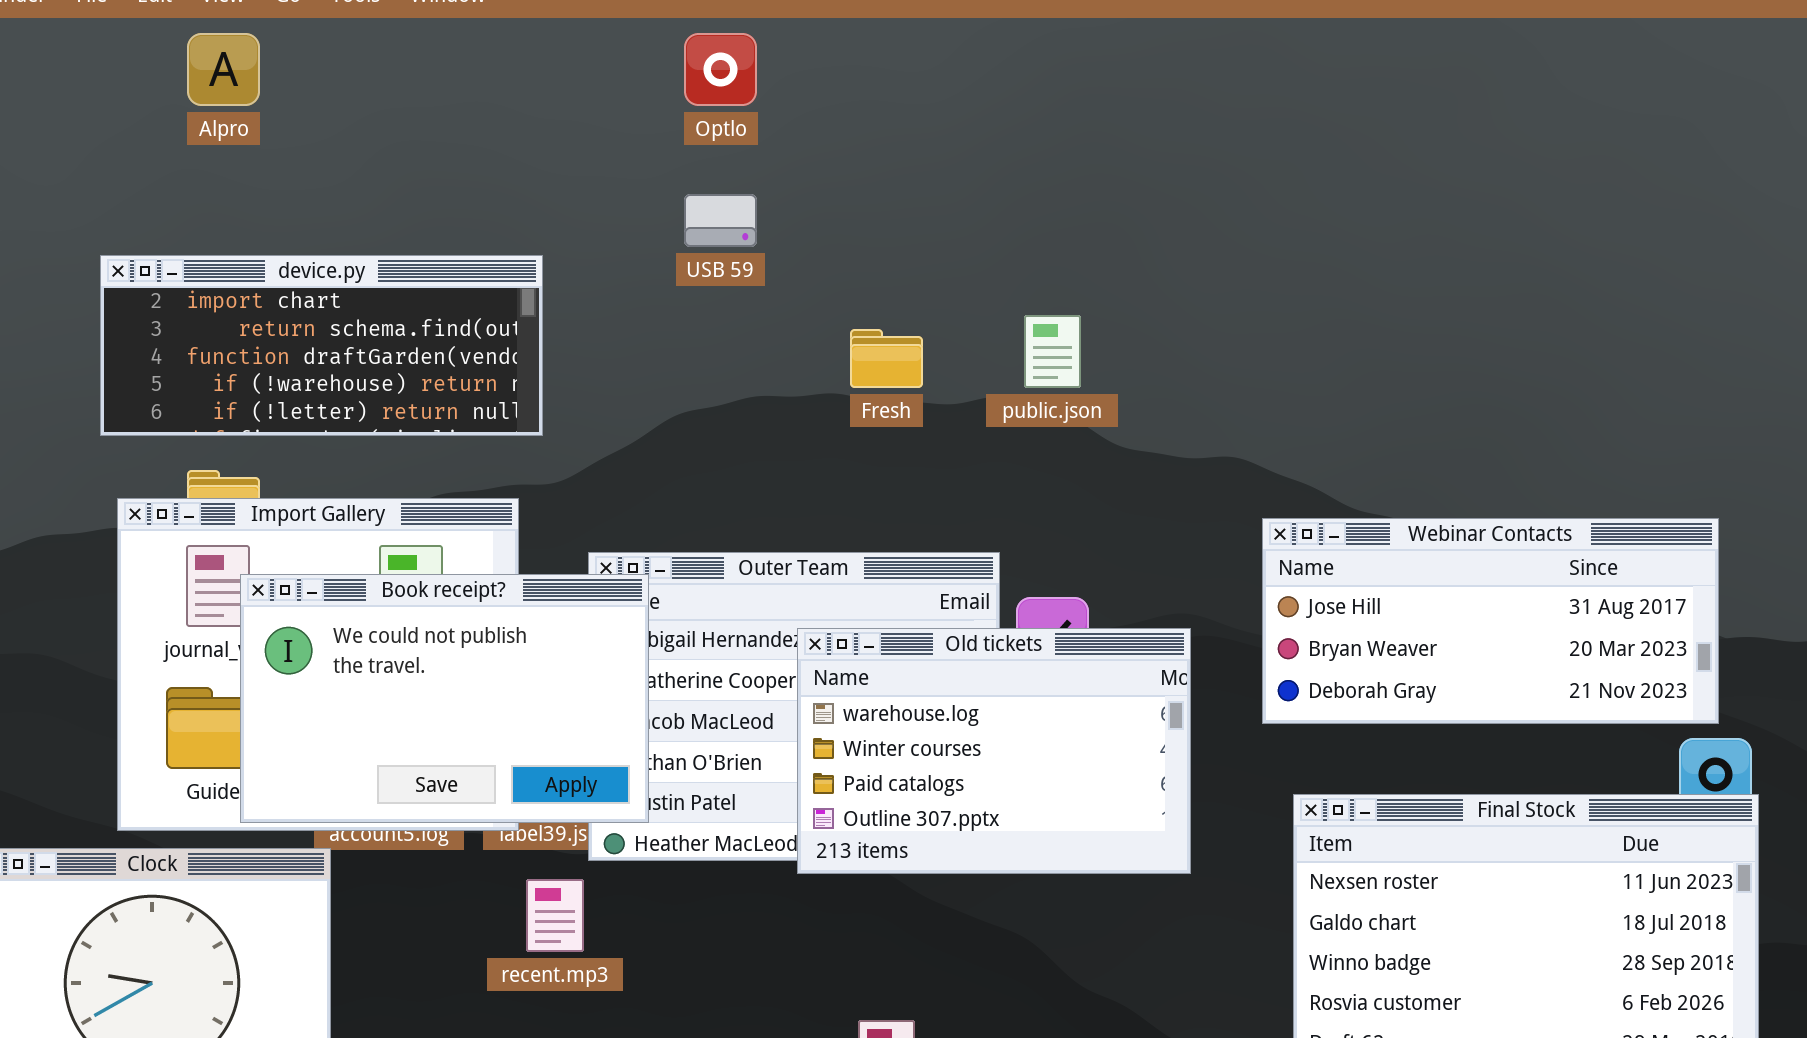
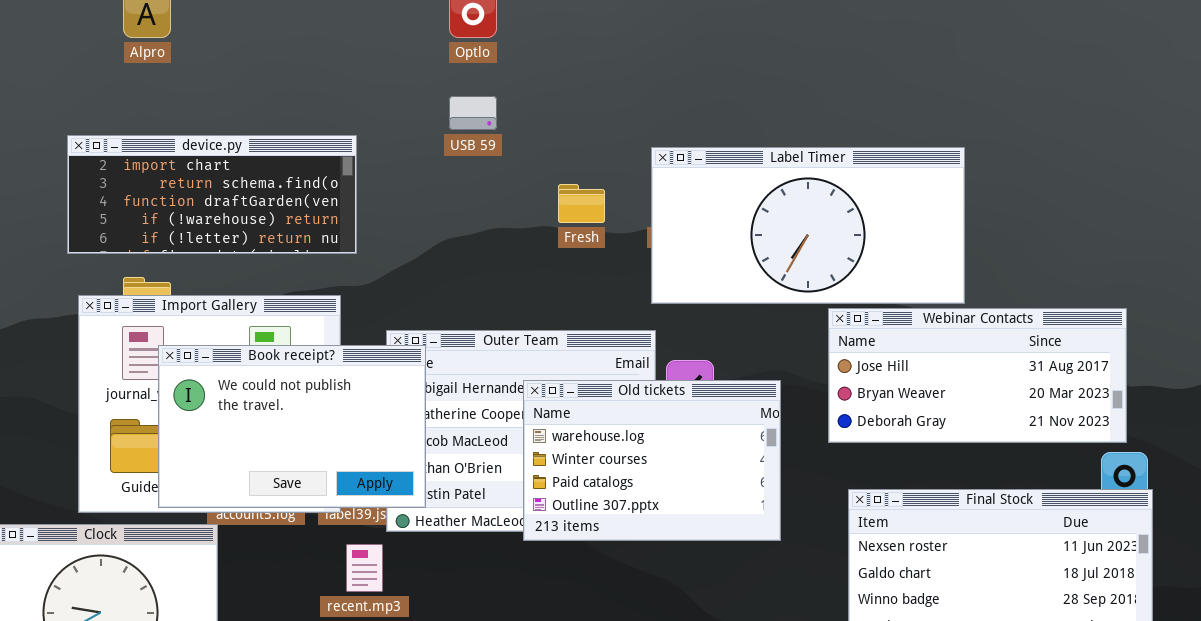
Label Timer: none -> [651,147,965,304], opened

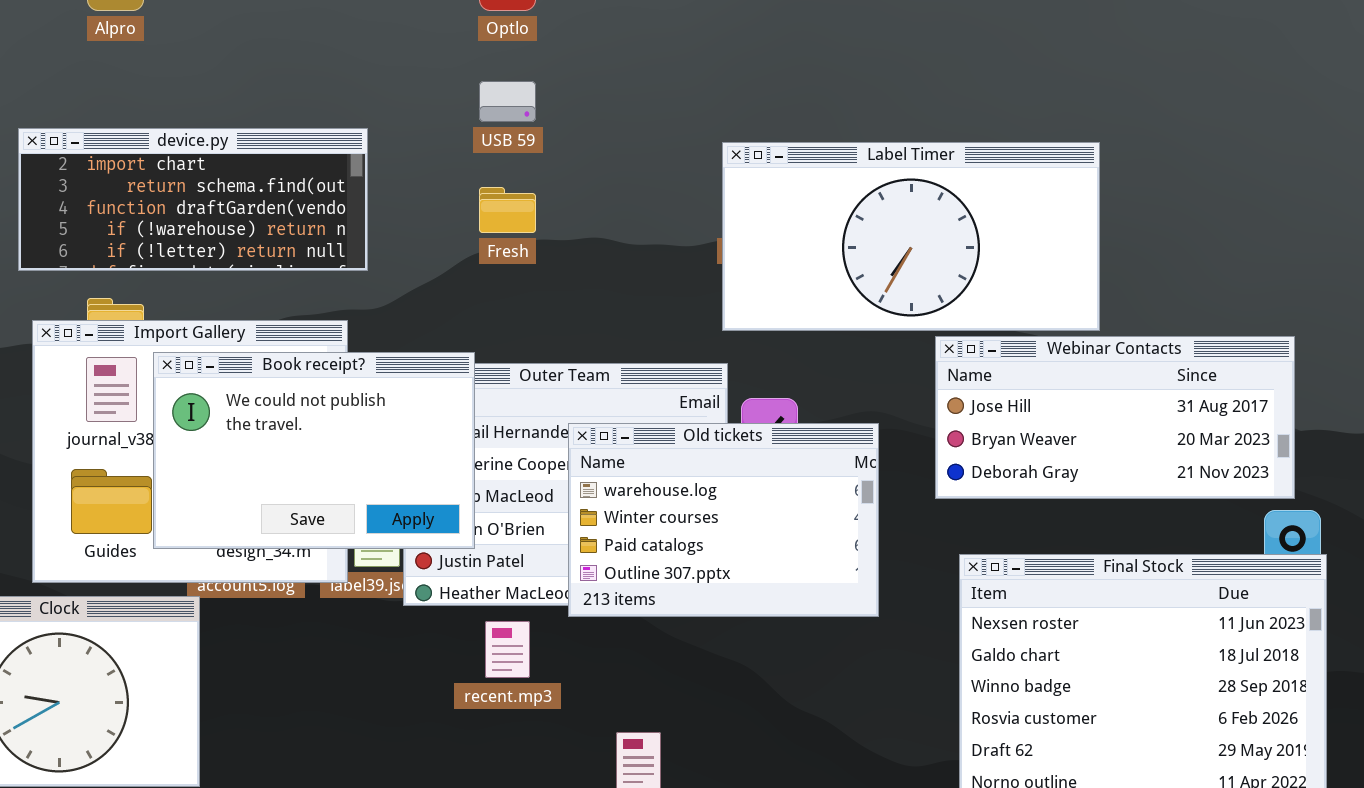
Fresh: [558,184,605,223] -> [479,187,536,233], moved
Book receipt?: [158,345,426,508] -> [153,352,475,549], moved
recent.mp3: [346,544,383,592] -> [485,621,530,678], moved

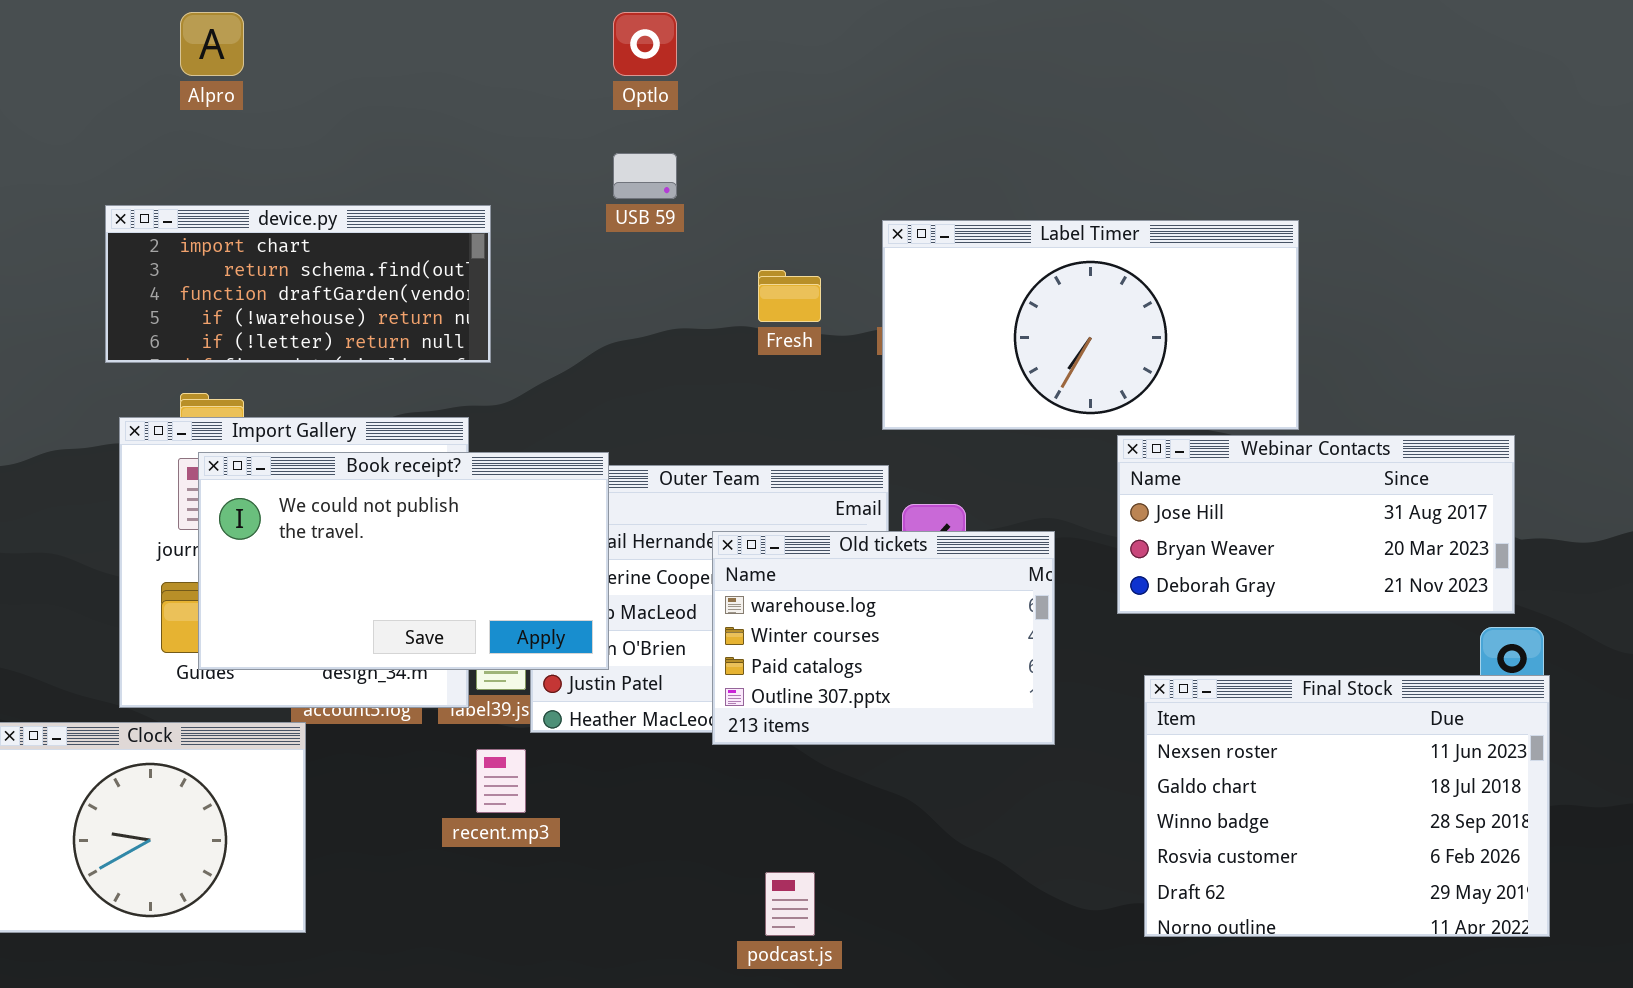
Fresh: [479,187,536,233] -> [758,270,821,322], moved
Book receipt?: [153,352,475,549] -> [198,452,609,670], resized
recent.mp3: [485,621,530,678] -> [476,749,526,813], moved

